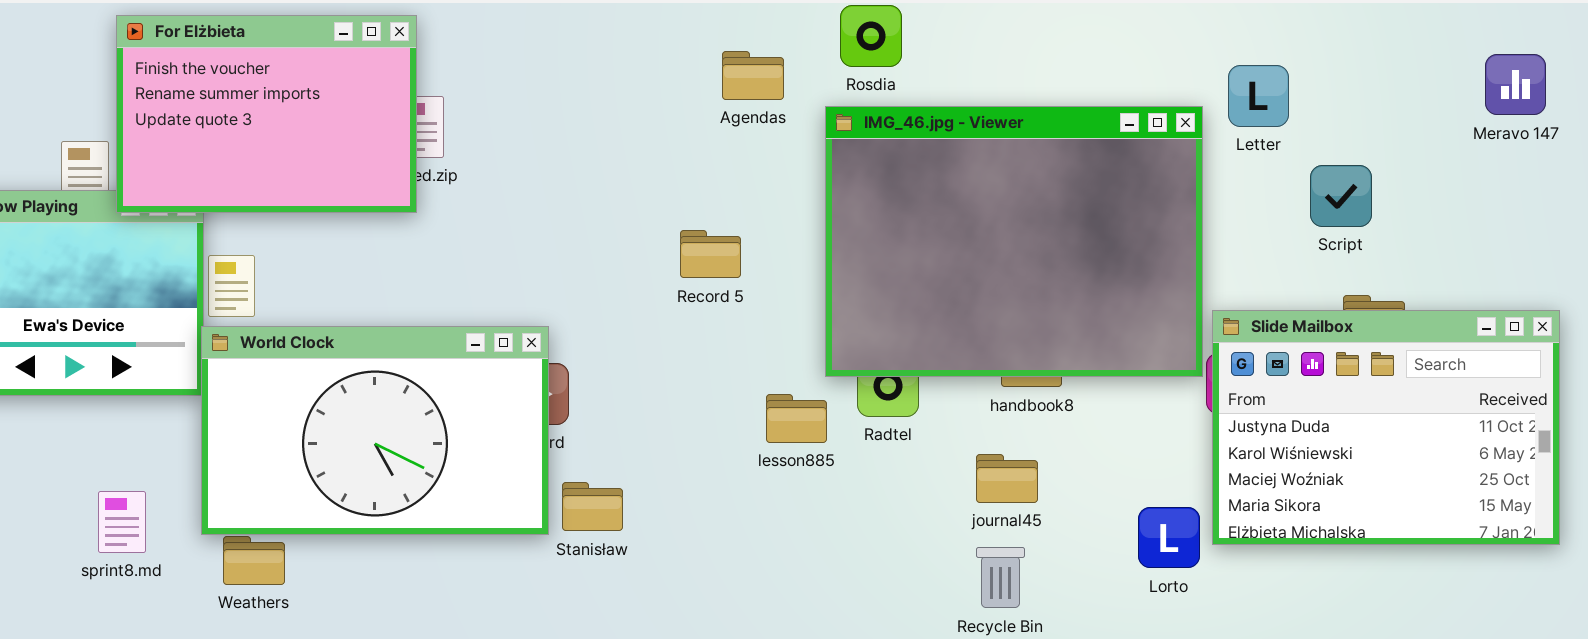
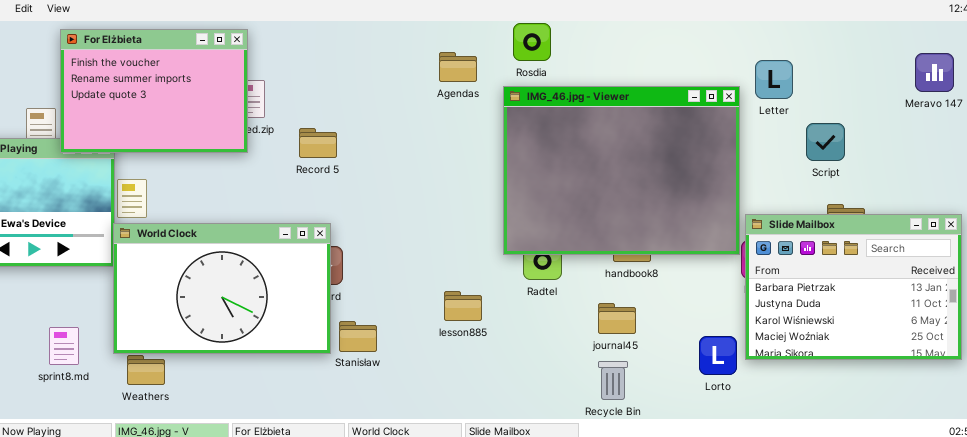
Record 5: [680,230,741,278] -> [299,128,337,158], moved
Slide Mailbox: [1212,310,1560,545] -> [745,214,962,360], scrolled up 1 row
lesson885: [766,394,827,443] -> [444,291,482,321], moved

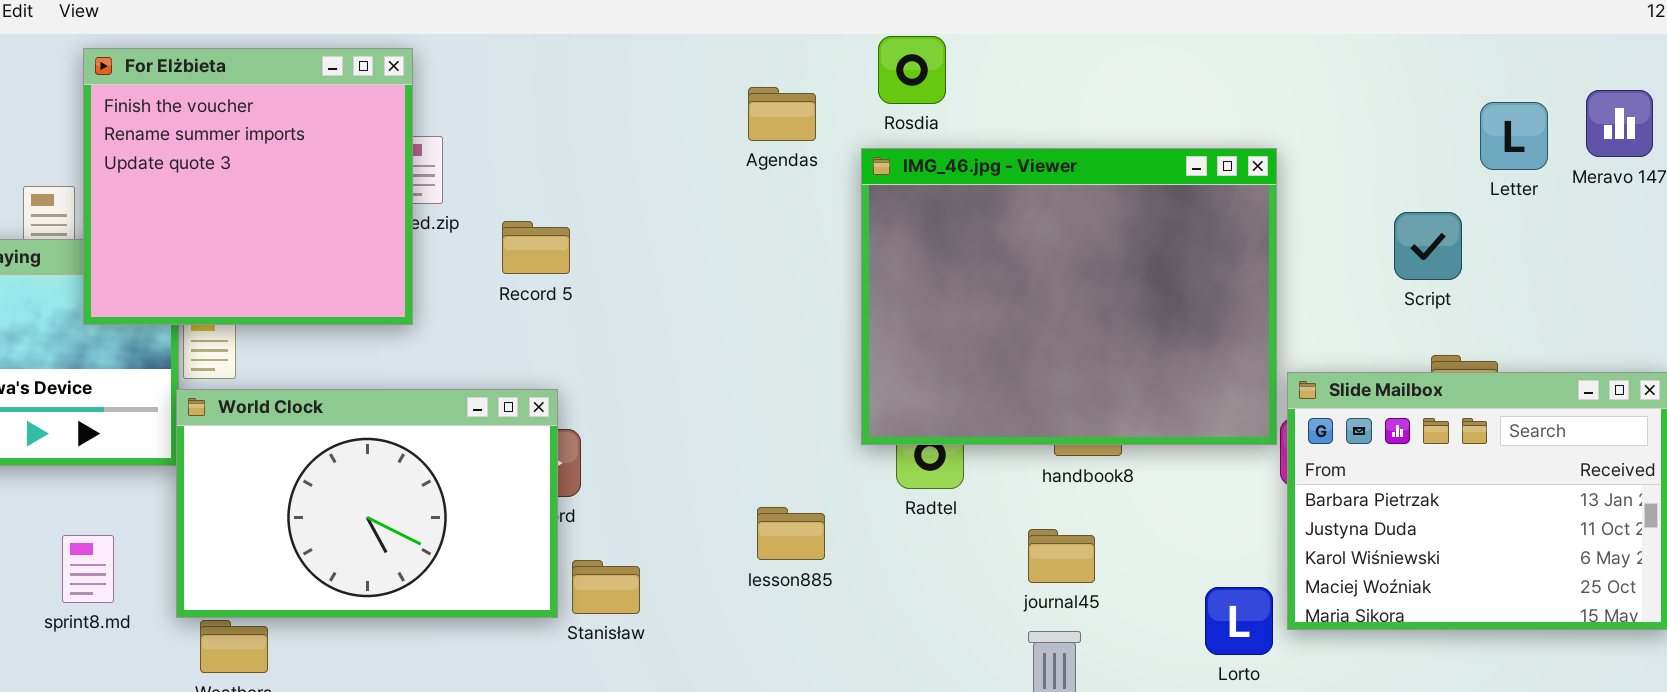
For Elżbieta: [60,29,248,153] -> [83,48,413,325], resized
Letter: [755,60,793,99] -> [1480,102,1548,170], moved
sprint8.md: [49,327,79,365] -> [62,535,114,603], moved

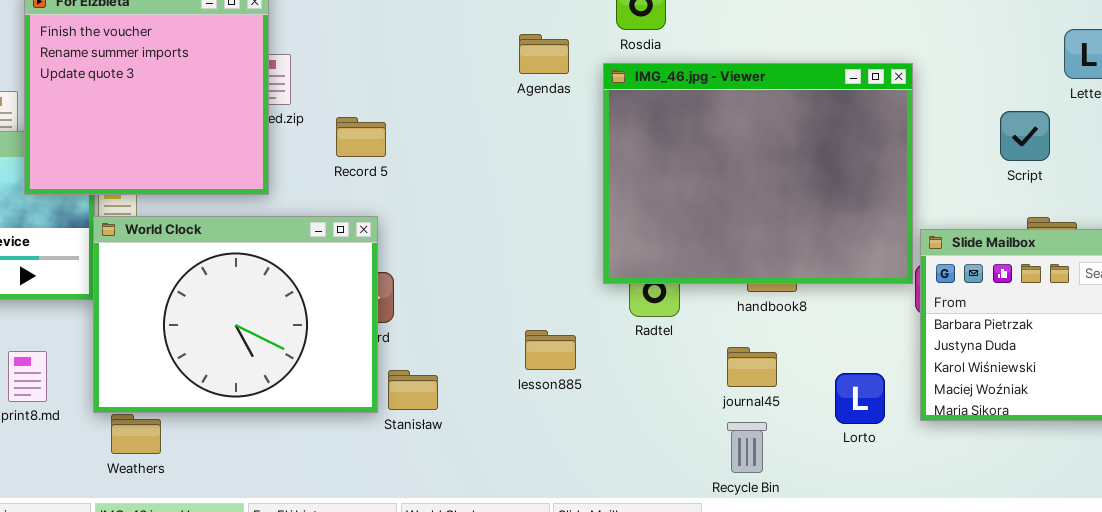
Agendas: [748,87,816,141] -> [519,34,569,74], moved
World Clock: [176,389,558,618] -> [93,216,378,413], resized
Lorto: [1205,587,1273,655] -> [835,373,885,424], moved

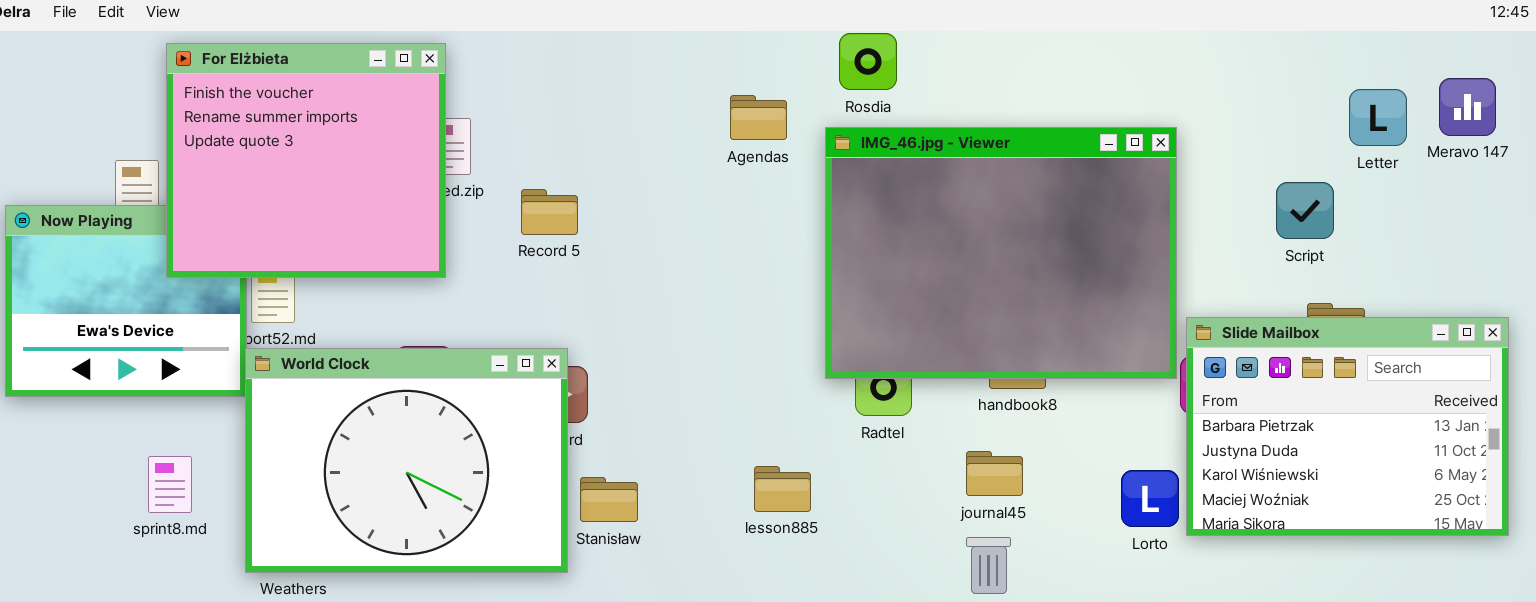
World Clock: [93,216,378,413] -> [245,348,568,573], moved
lesson885: [525,330,576,370] -> [754,466,811,512], moved
Lorto: [835,373,885,424] -> [1121,470,1179,527], moved

